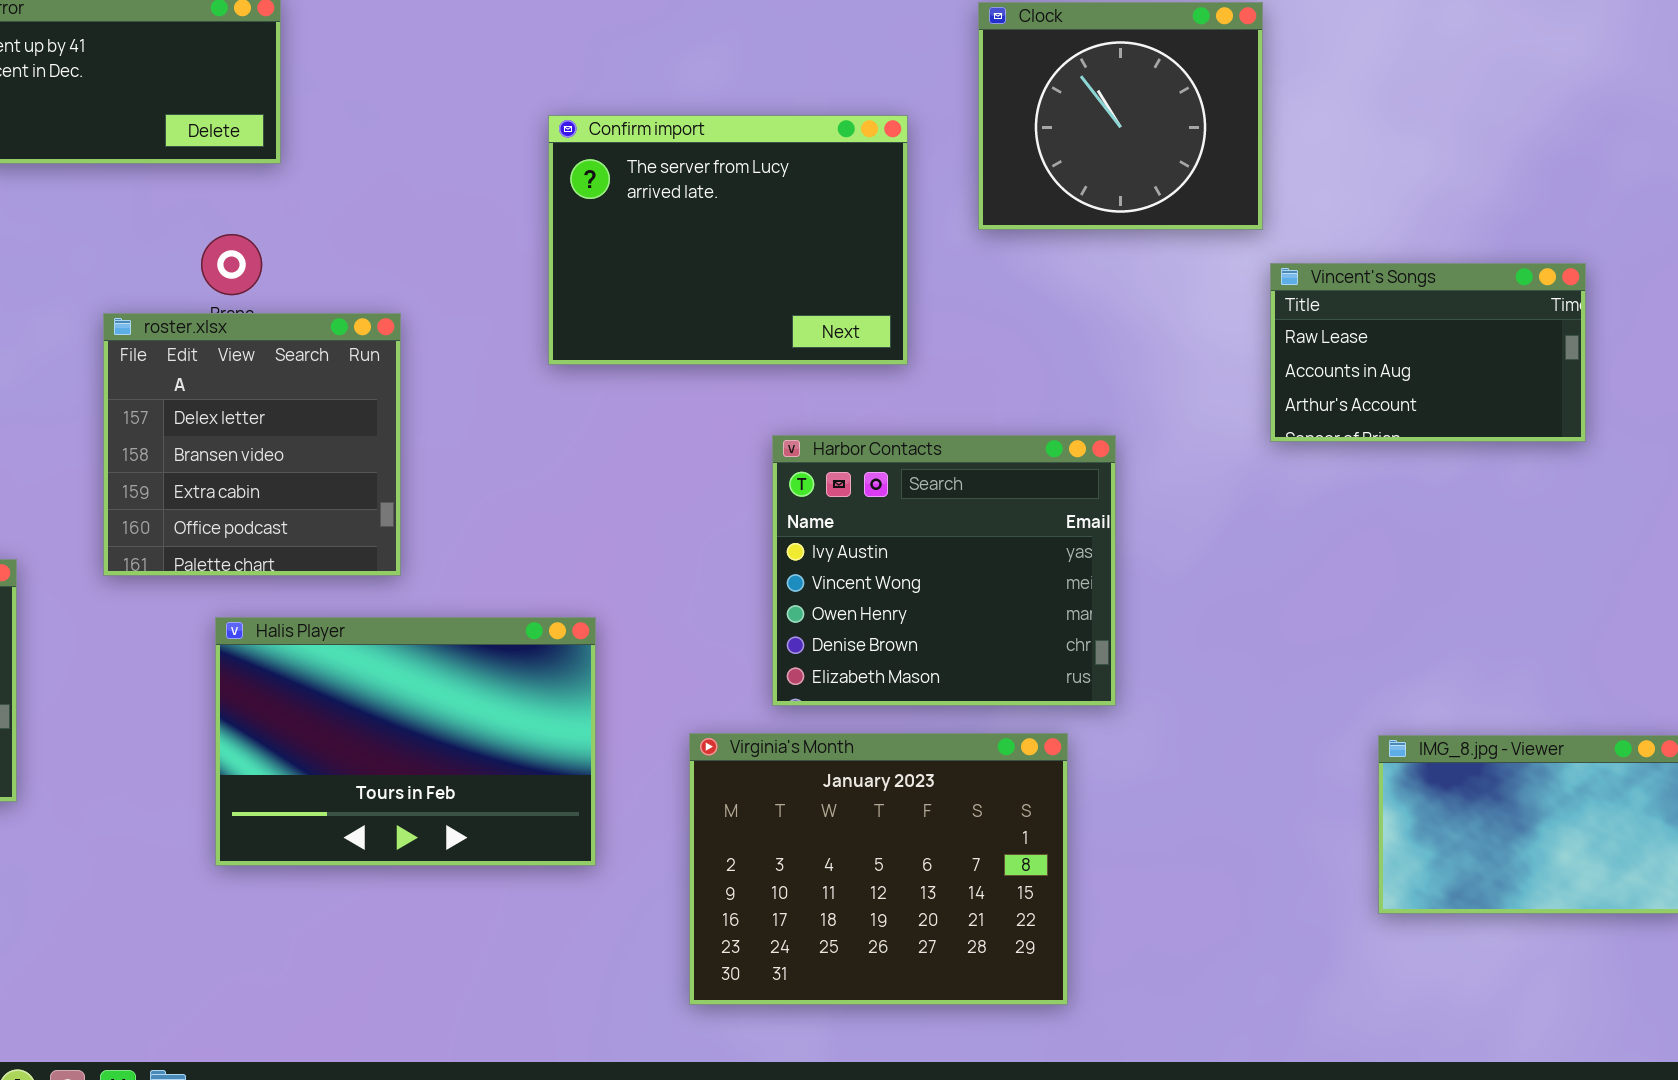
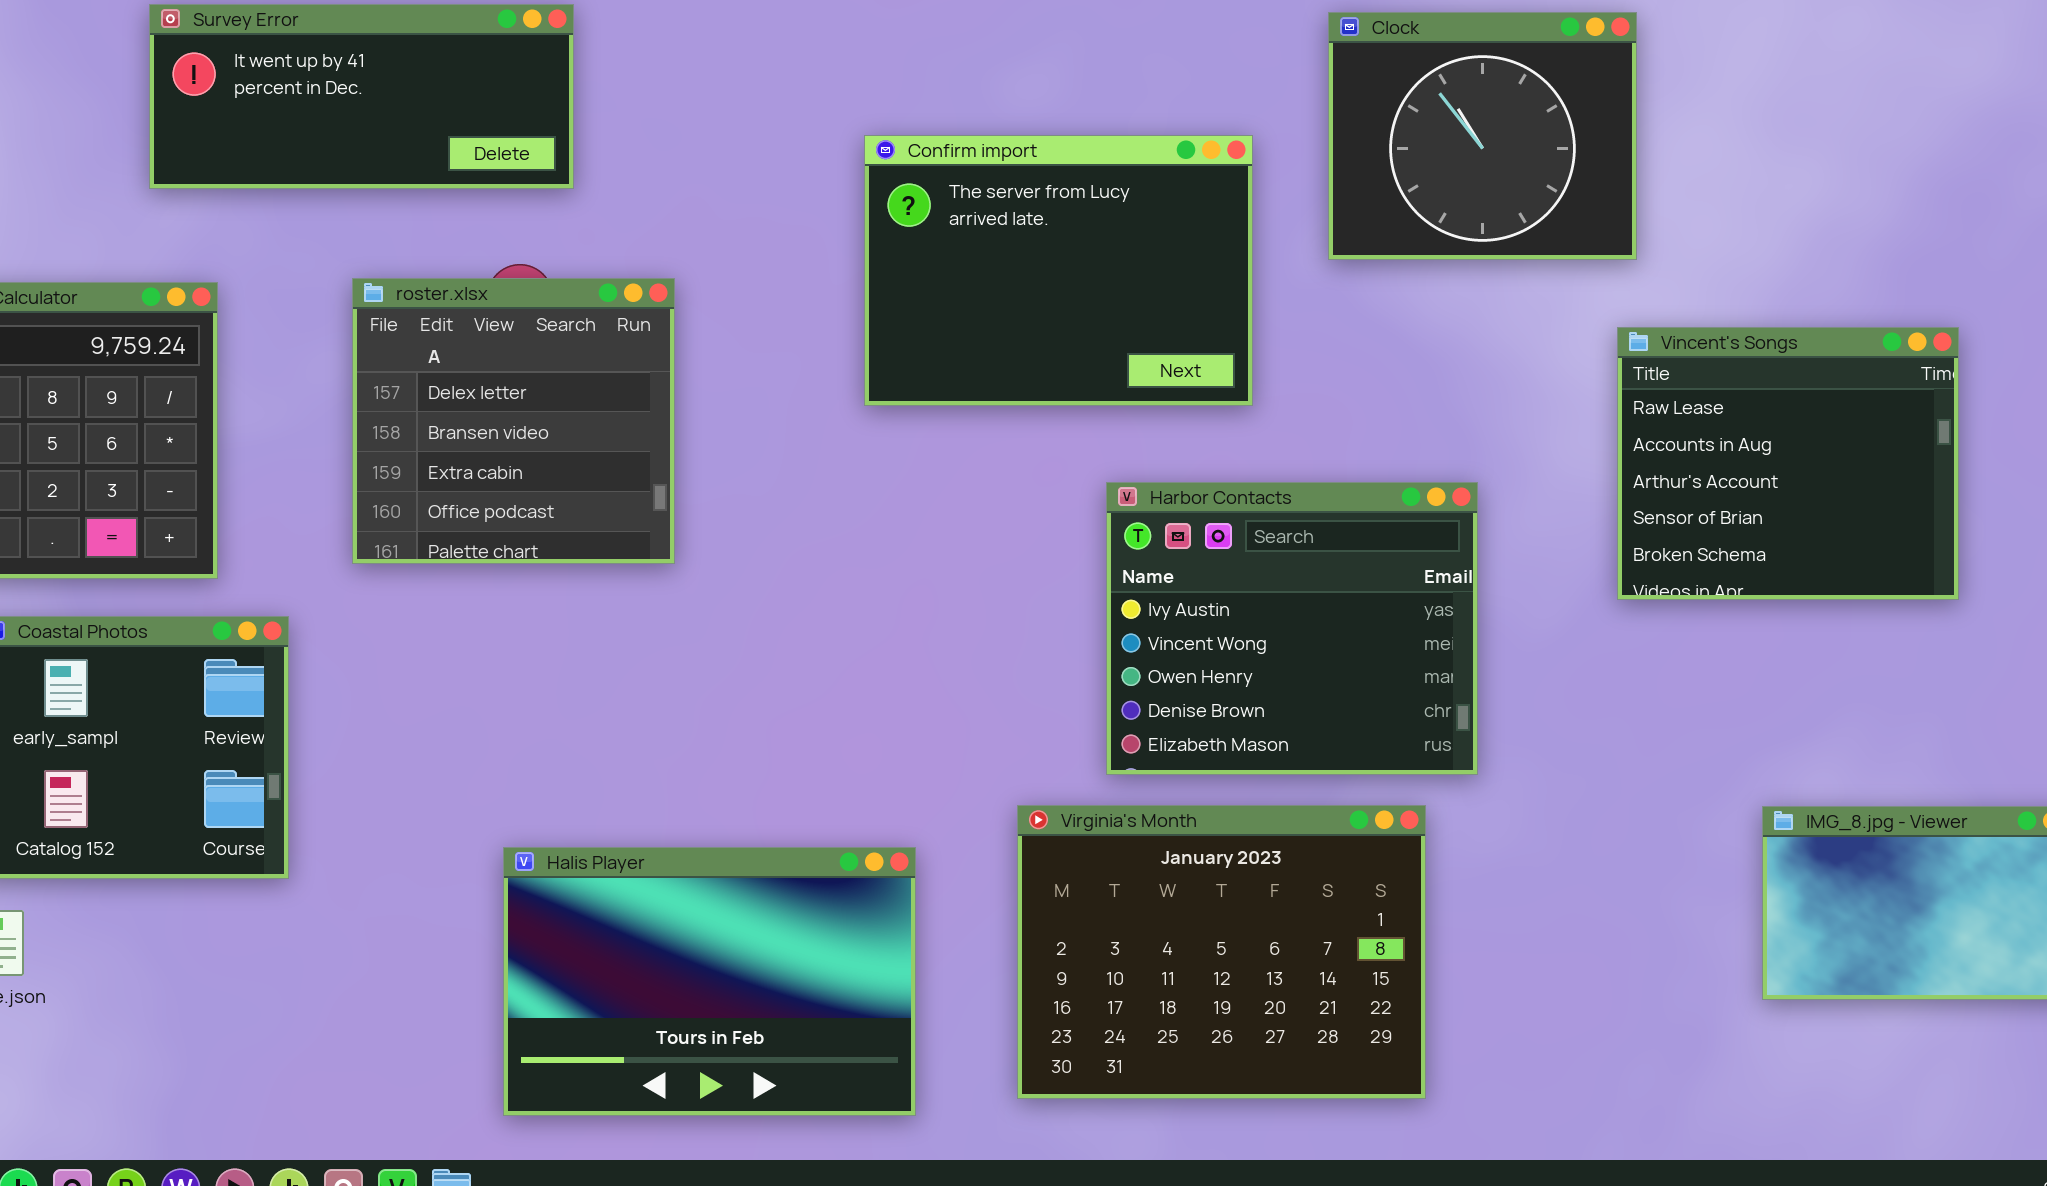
Vincent's Songs: [1270,263,1586,442] -> [1617,327,1959,600], moved, resized
roster.xlsx: [103,313,401,576] -> [352,278,675,564], moved
Halis Player: [215,617,596,866] -> [503,847,916,1116], moved

